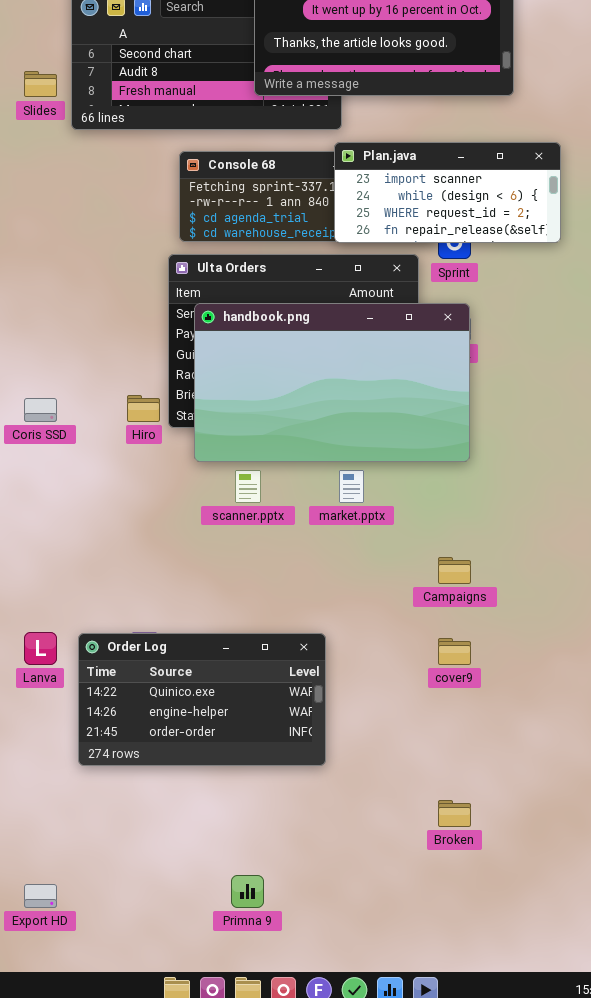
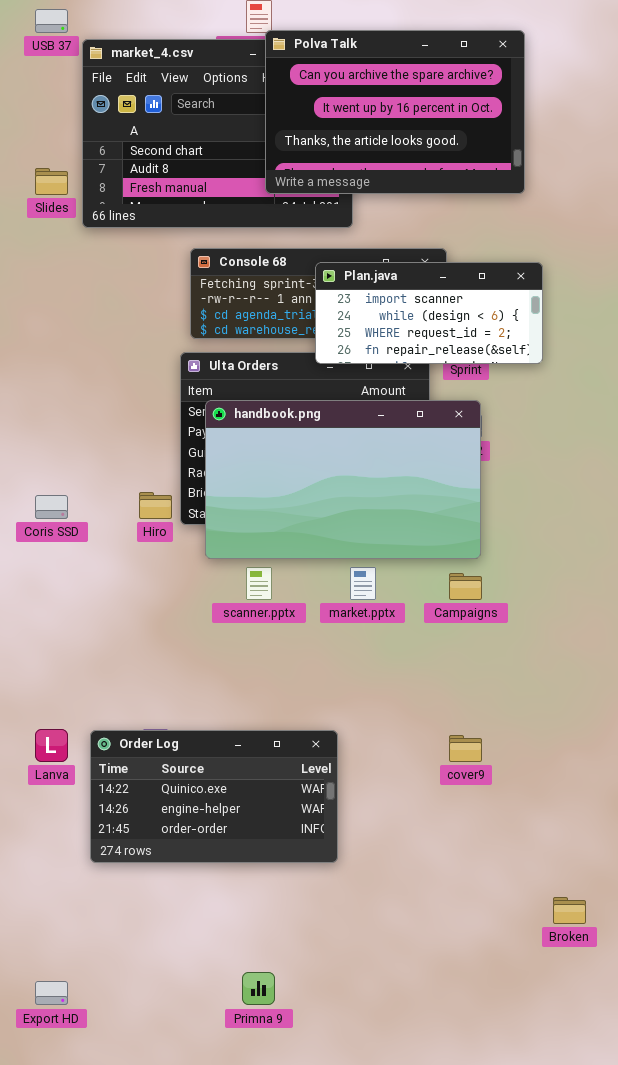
Plan.java: [334,142,561,243] -> [315,262,543,364], moved
Campaigns: [438,557,471,584] -> [449,573,482,600], moved
Broken: [438,800,471,827] -> [553,897,586,924], moved

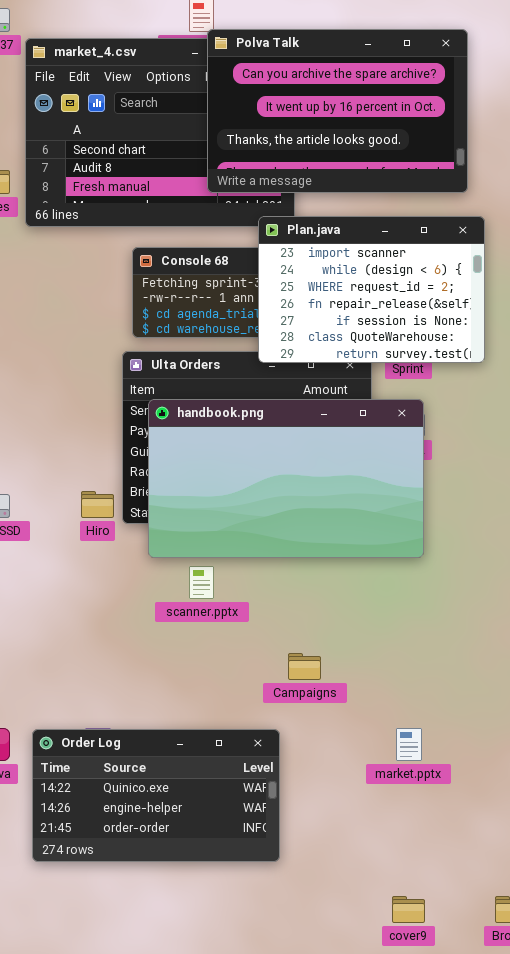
Plan.java: [315,262,543,364] -> [258,216,485,363], resized
market.pptx: [350,567,376,600] -> [396,728,422,761], moved
Campaigns: [449,573,482,600] -> [288,653,321,680], moved
cover9: [449,735,482,762] -> [392,896,425,923], moved

